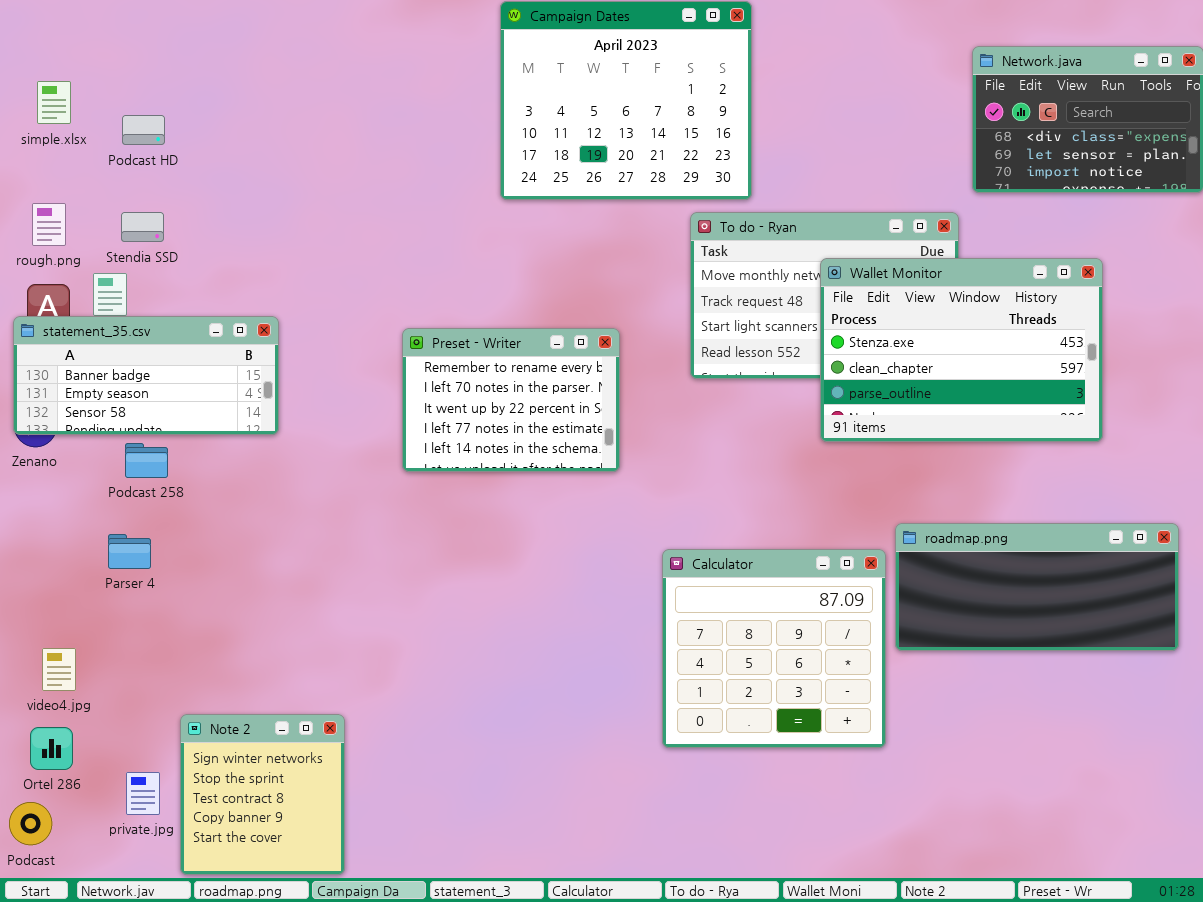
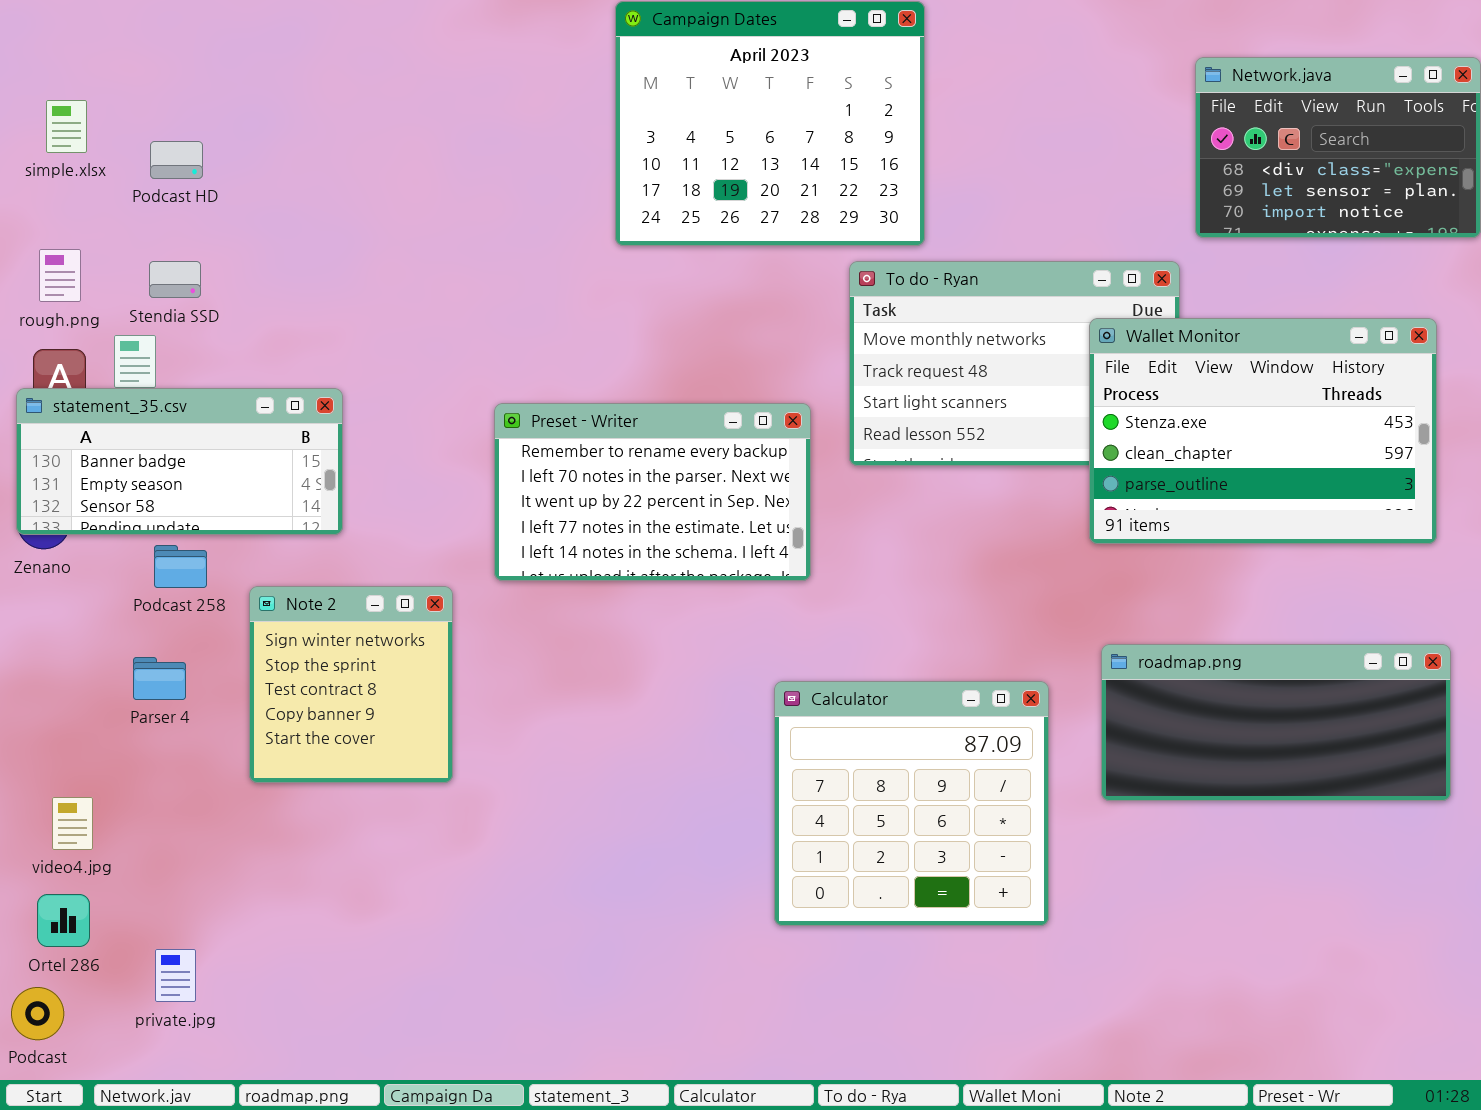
Wallet Monitor: [820,258,1103,442] -> [1089,318,1437,544], moved
Preset - Writer: [402,328,620,472] -> [494,403,811,581], resized
Calculator: [662,549,886,748] -> [774,681,1049,926], moved
Note 2: [180,714,345,875] -> [249,586,453,783], moved

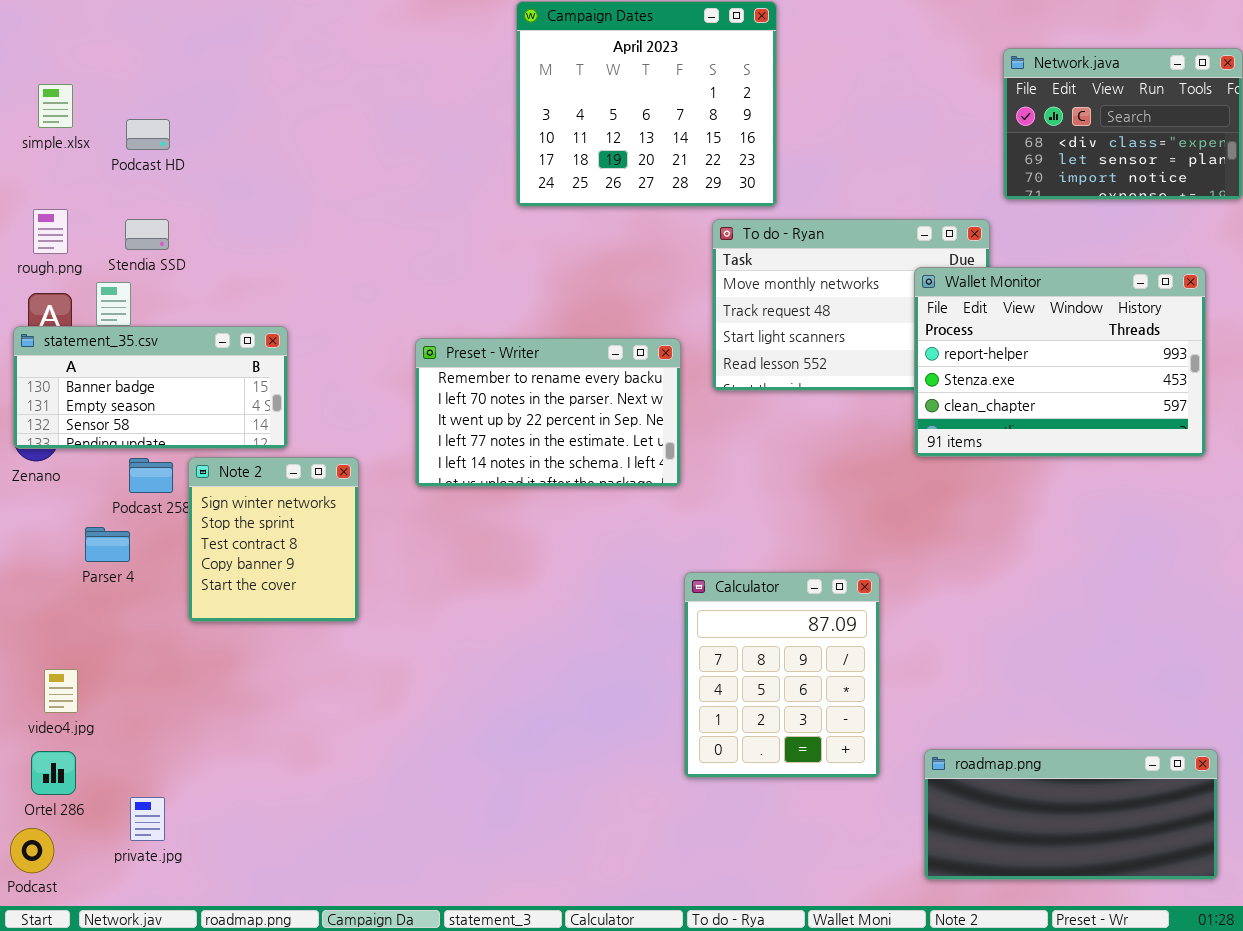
Wallet Monitor: [1089,318,1437,544] -> [914,267,1206,457], scrolled up 1 row
Note 2: [249,586,453,783] -> [188,457,359,622], moved
roadmap.png: [1101,644,1451,801] -> [924,749,1218,880], moved
Parser 4: [133,657,186,700] -> [85,527,130,562], moved
Calculator: [774,681,1049,926] -> [684,572,880,778], resized

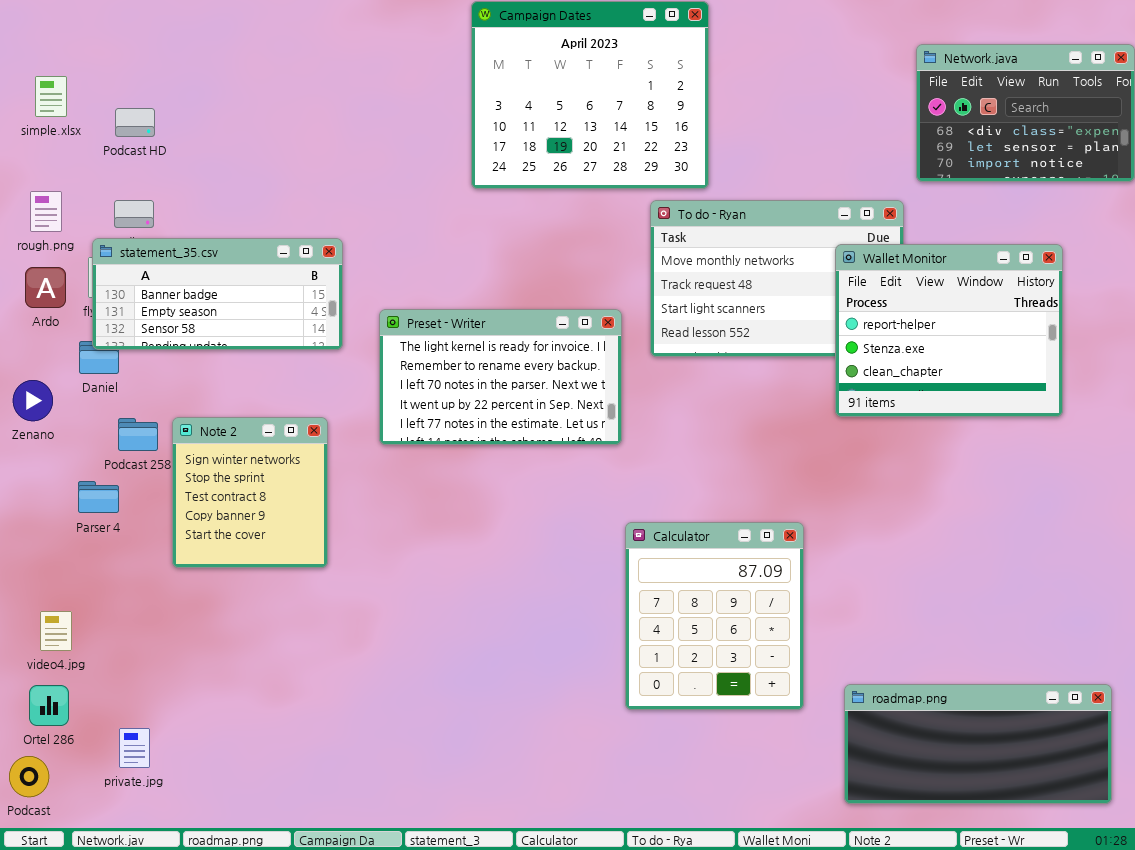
Wallet Monitor: [914,267,1206,457] -> [835,244,1063,417], resized
statement_35.csv: [13,326,288,449] -> [92,238,343,350], moved
Preset - Writer: [415,338,681,487] -> [379,309,622,445], scrolled up 1 row

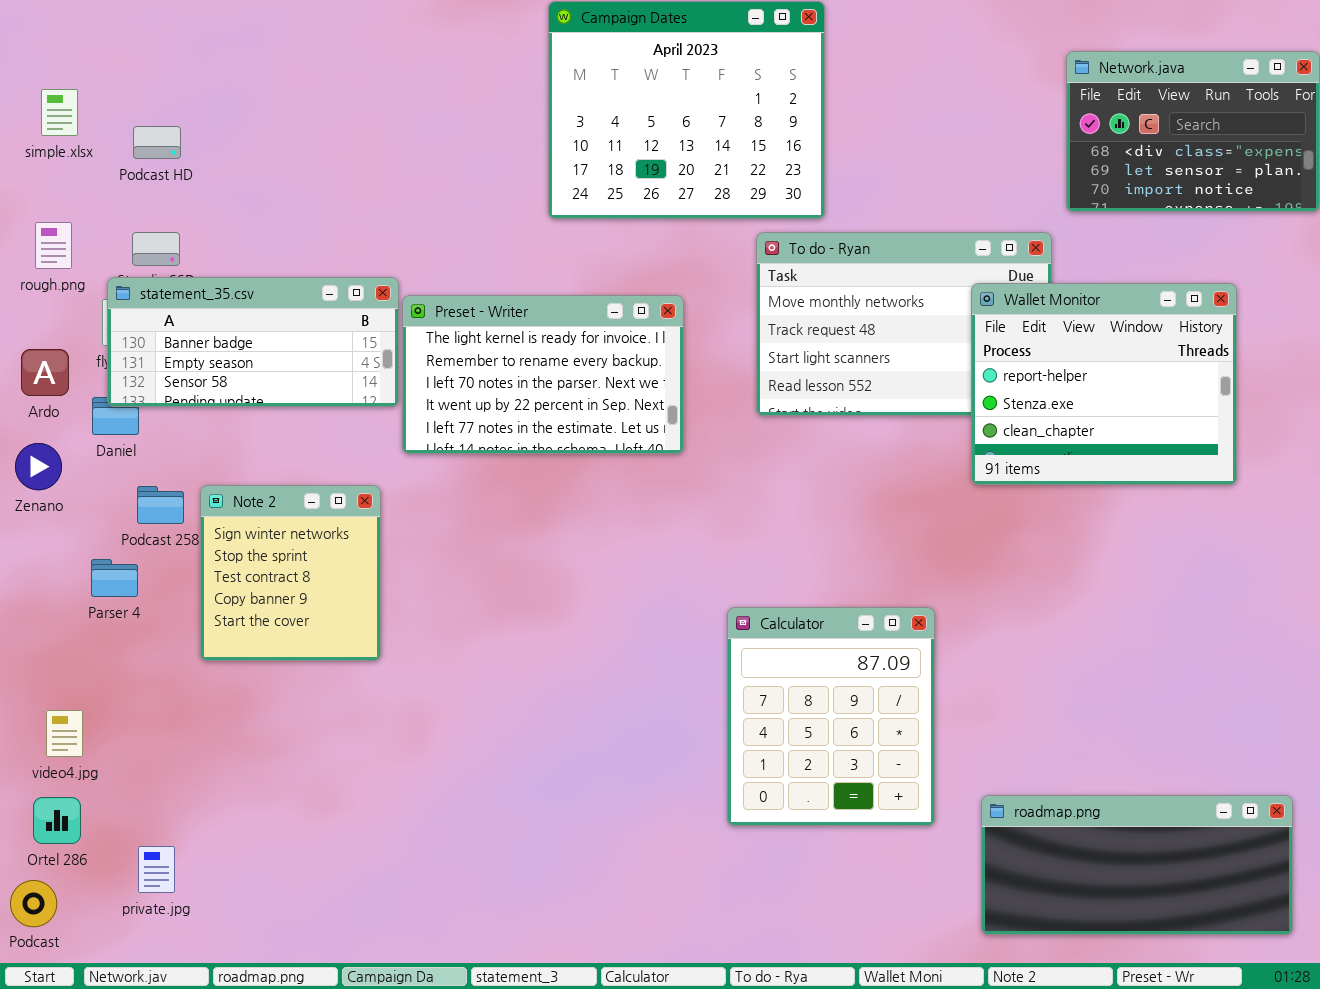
Ardo: [25,267,66,308] -> [21,349,69,396], moved
Preset - Writer: [379,309,622,445] -> [402,295,684,454], moved

